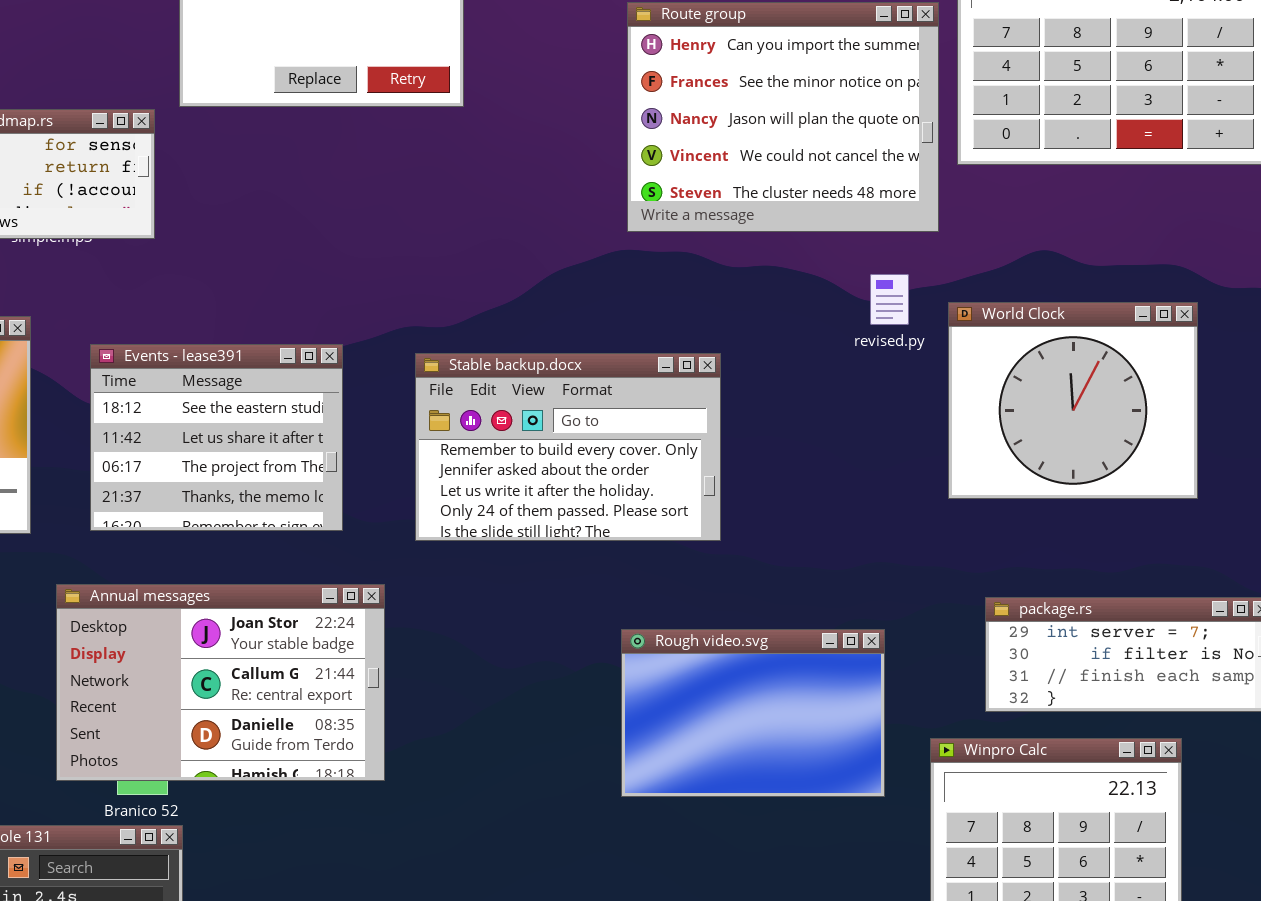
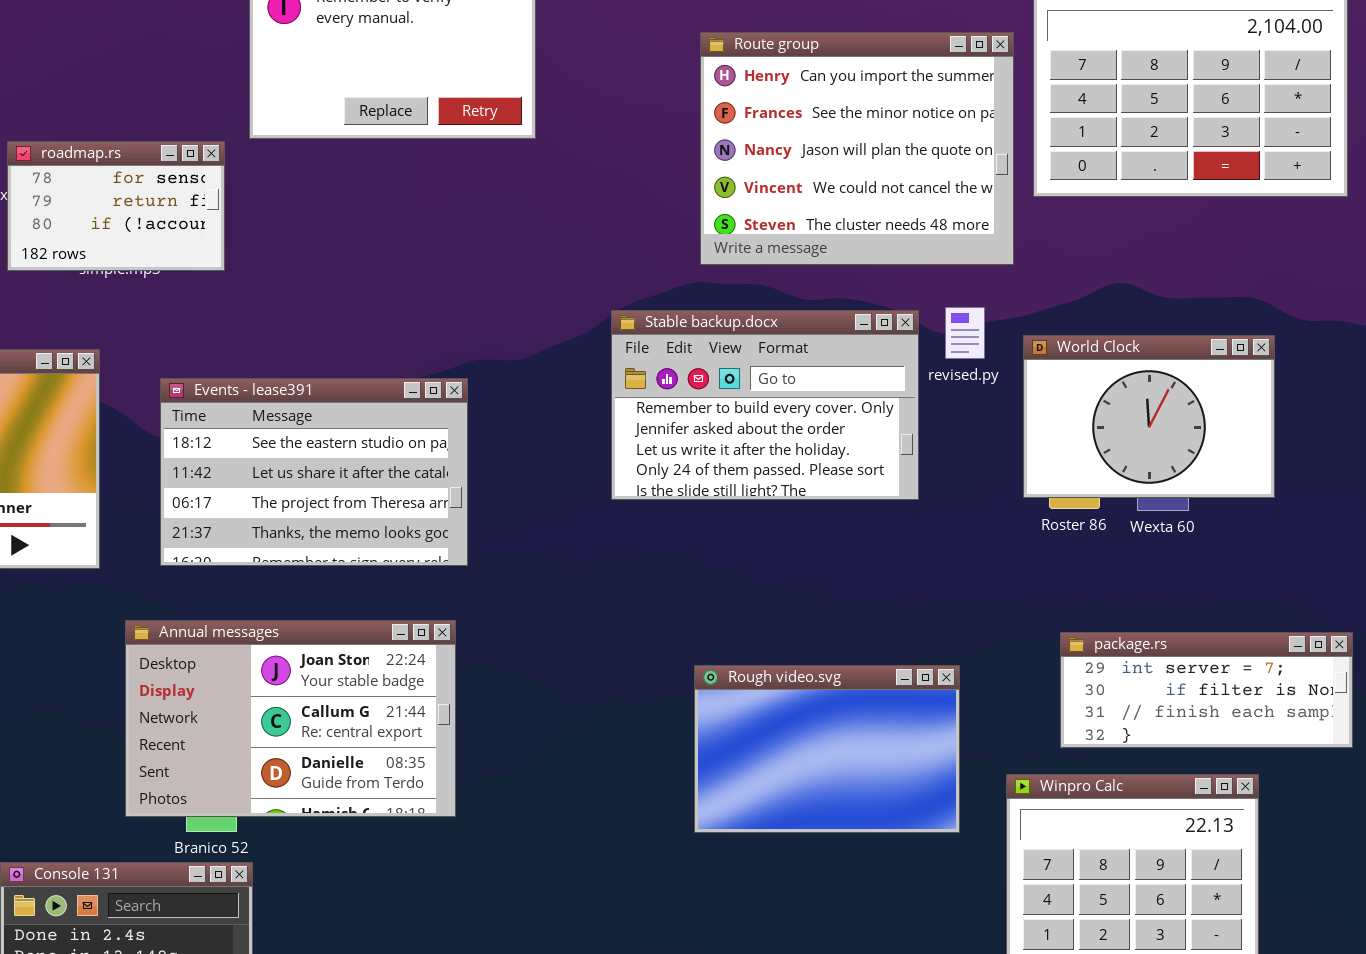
World Clock: [948,302,1198,499] -> [1023,335,1275,498], resized
Events - lease391: [90,344,343,531] -> [160,378,468,566], resized
Stable backup.docx: [415,353,721,541] -> [611,310,919,500], moved

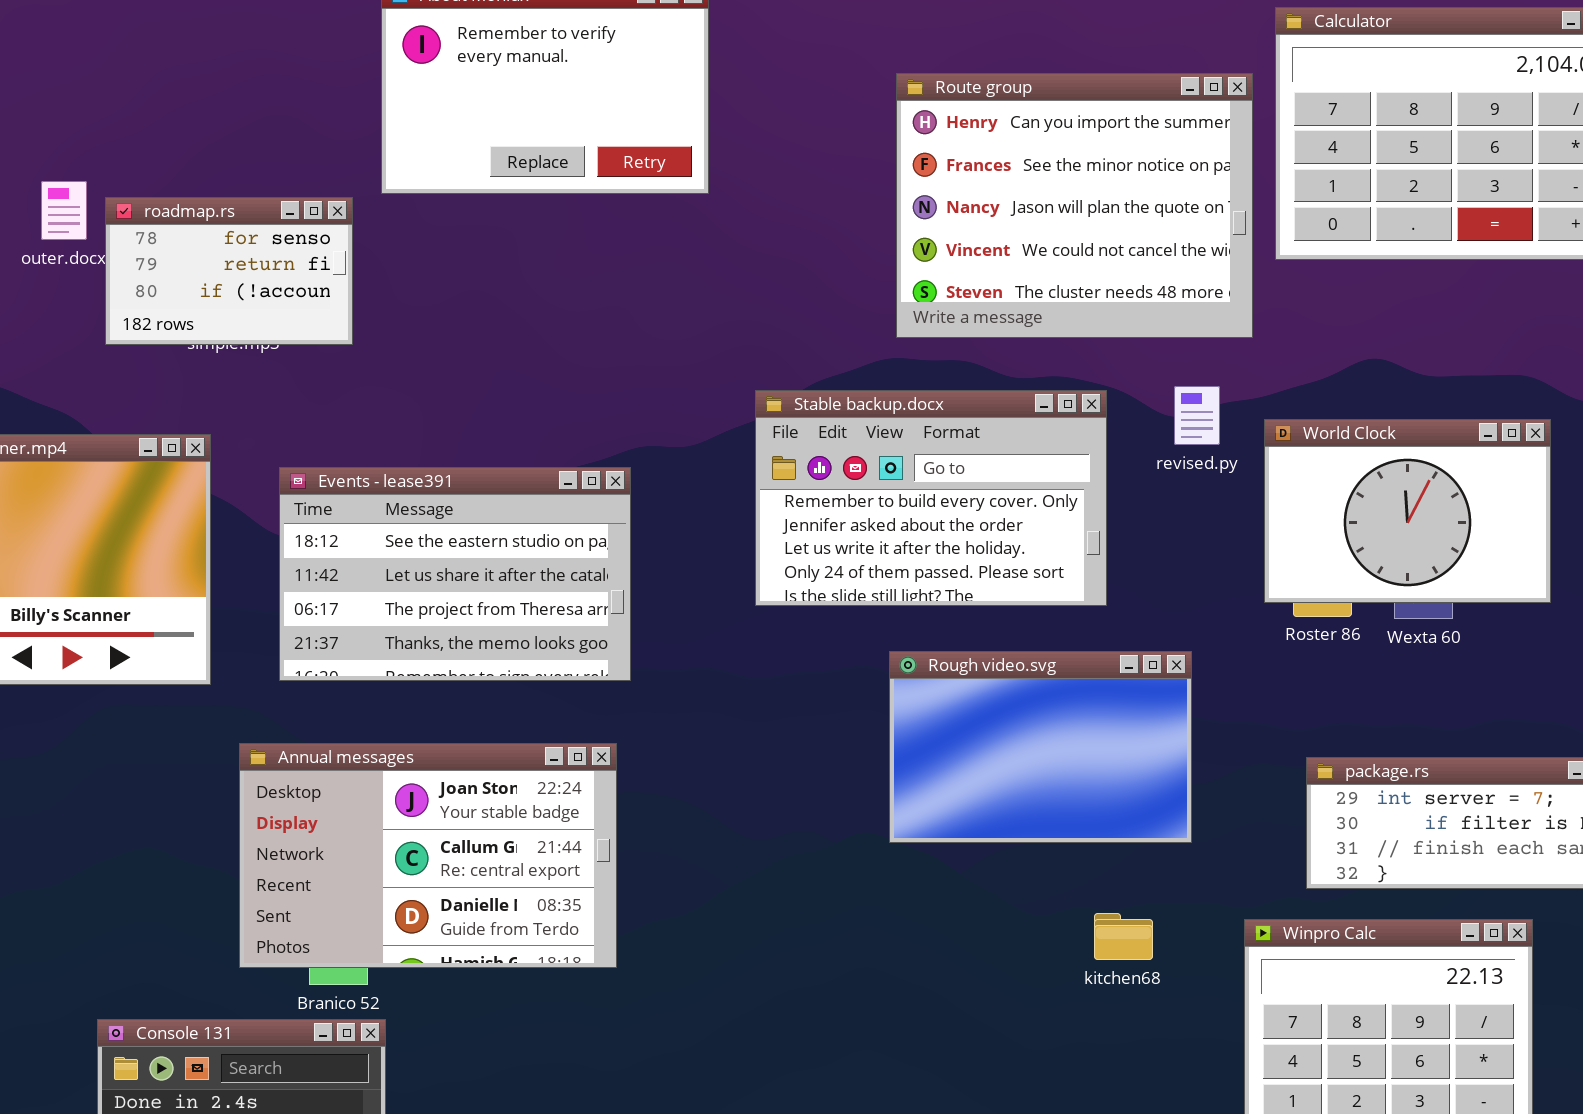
Stable backup.docx: [611,310,919,500] -> [755,390,1107,606], moved
Rough video.svg: [694,665,960,833] -> [889,651,1192,843], moved

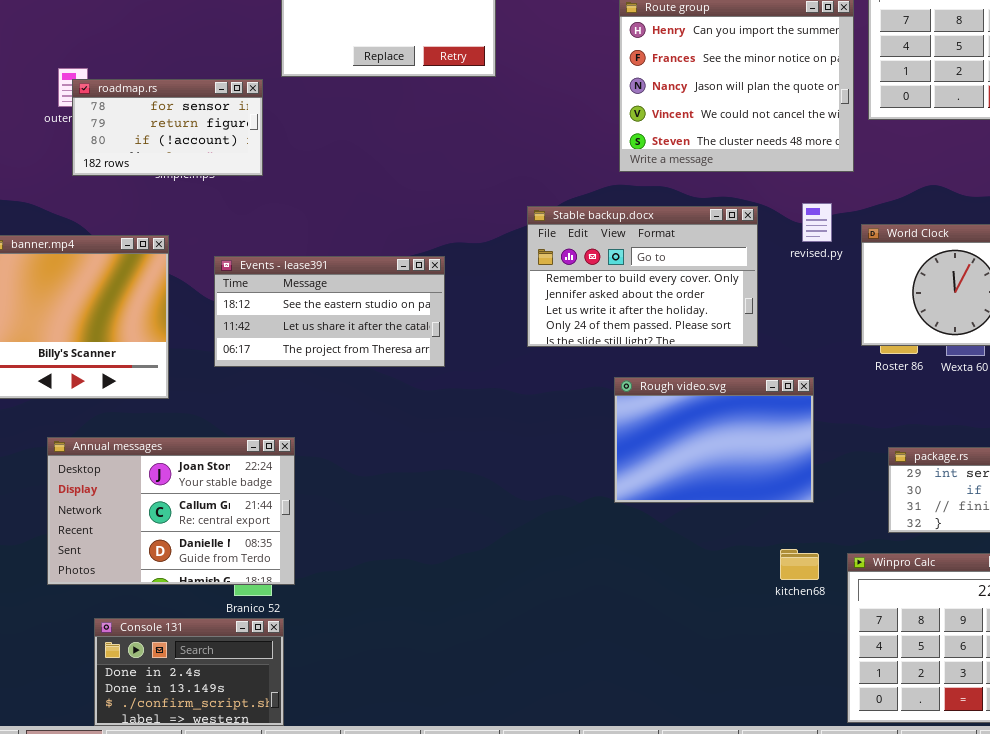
roadmap.rs: [105,197,353,345] -> [72,79,263,176], resized
Events - lease391: [279,467,631,681] -> [214,256,445,367], resized
Annual messages: [239,743,617,968] -> [47,437,295,585], moved
kitchen68: [1094,913,1153,960] -> [780,549,819,580], moved

